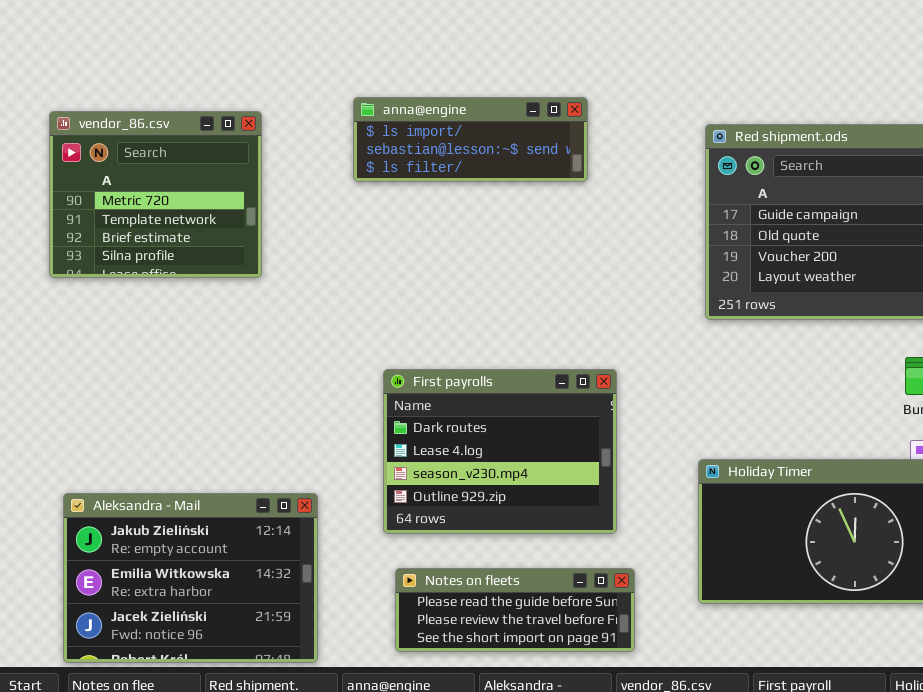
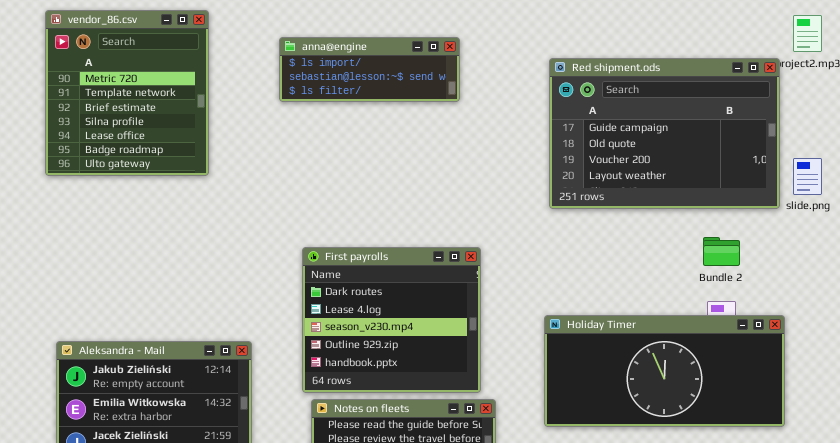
vendor_86.csv: [49,111,262,278] -> [45,10,209,176], resized
First payrolls: [383,369,617,534] -> [302,247,481,393], resized

